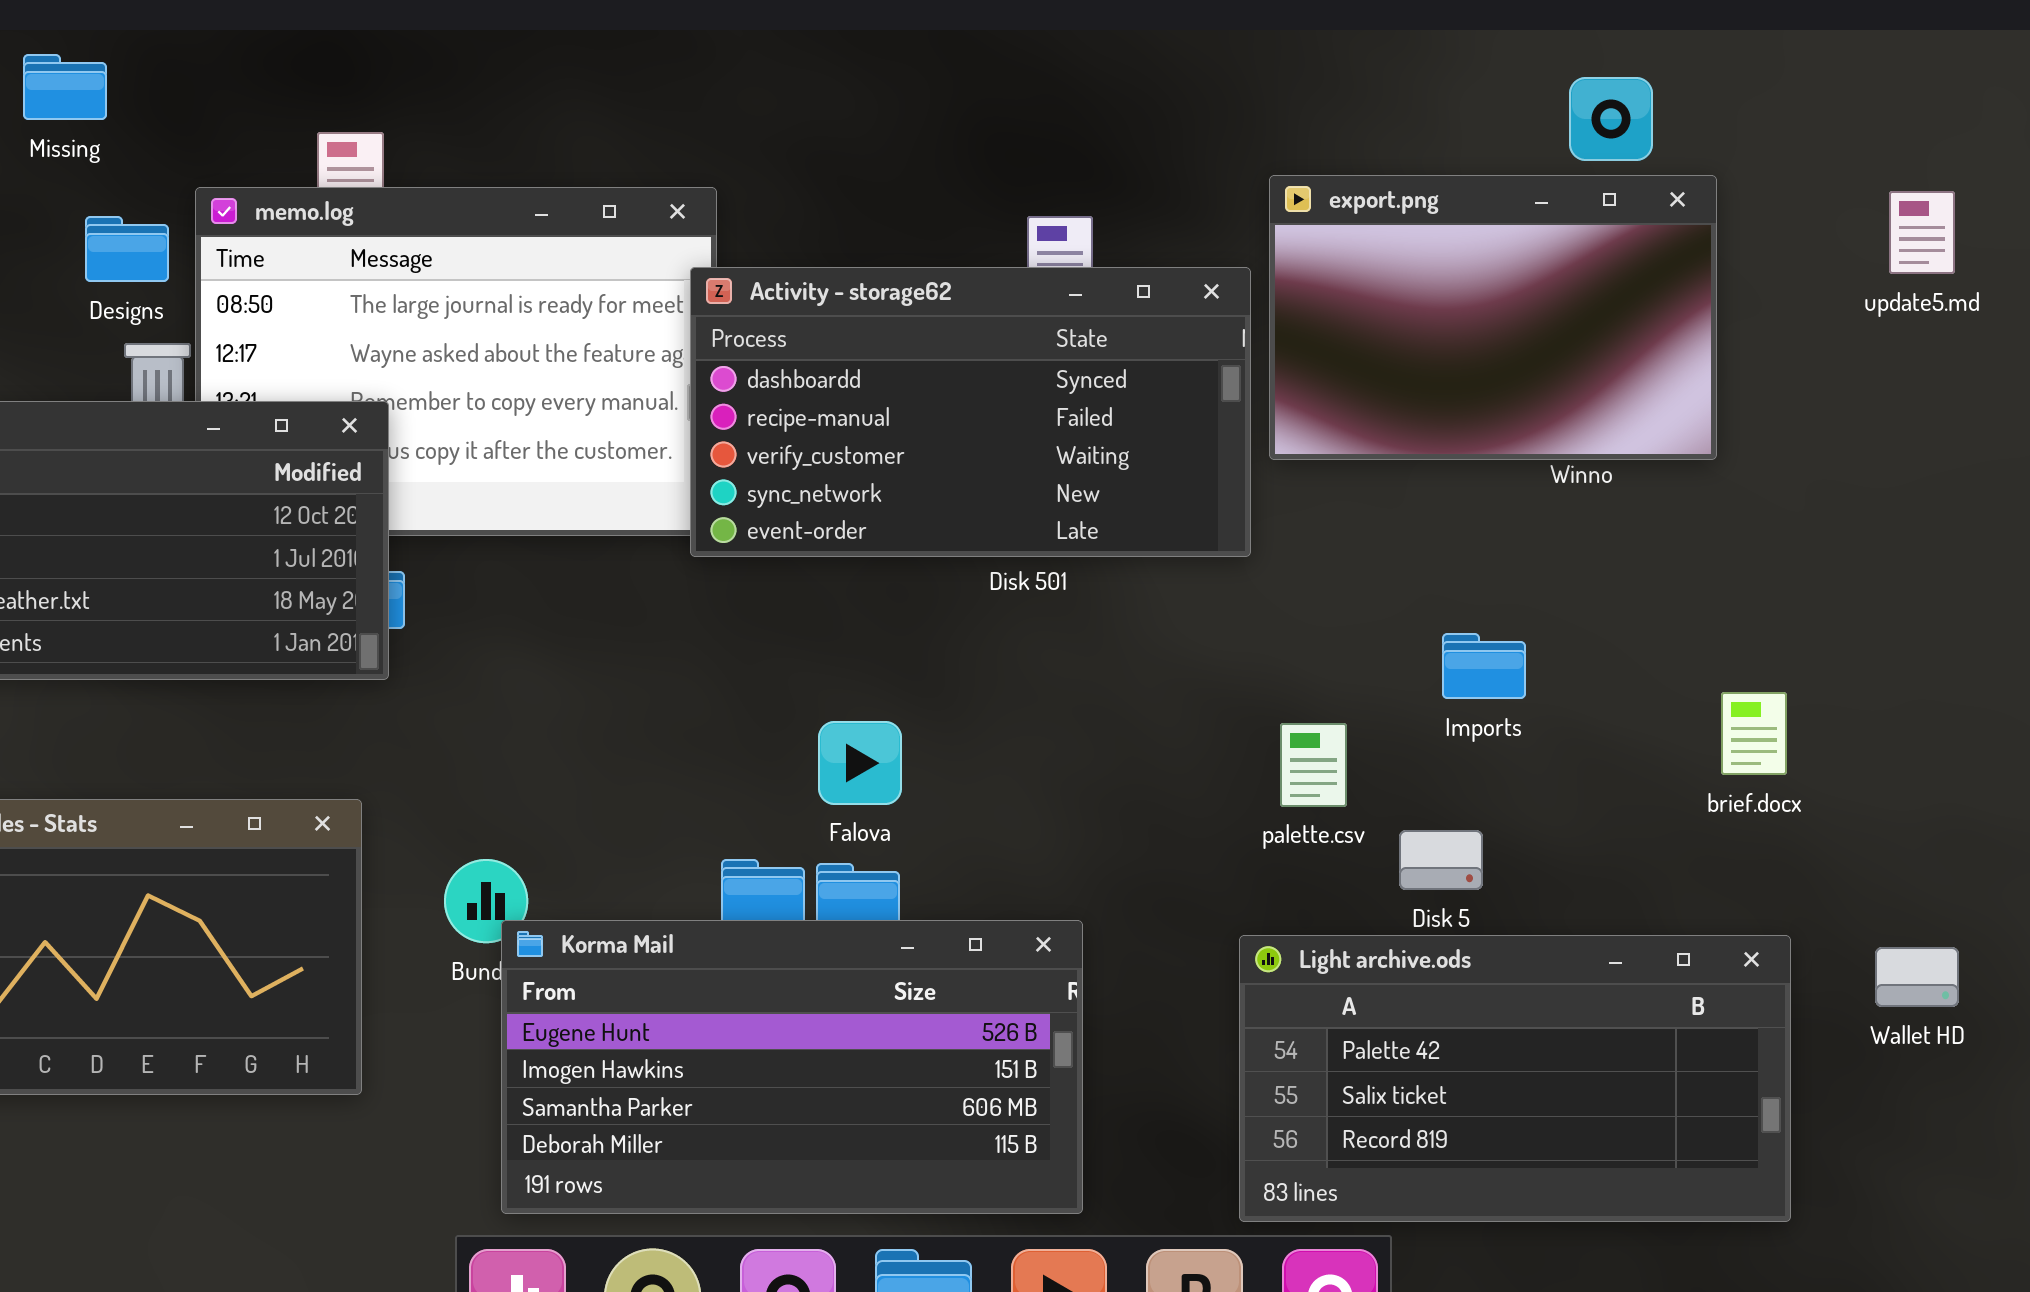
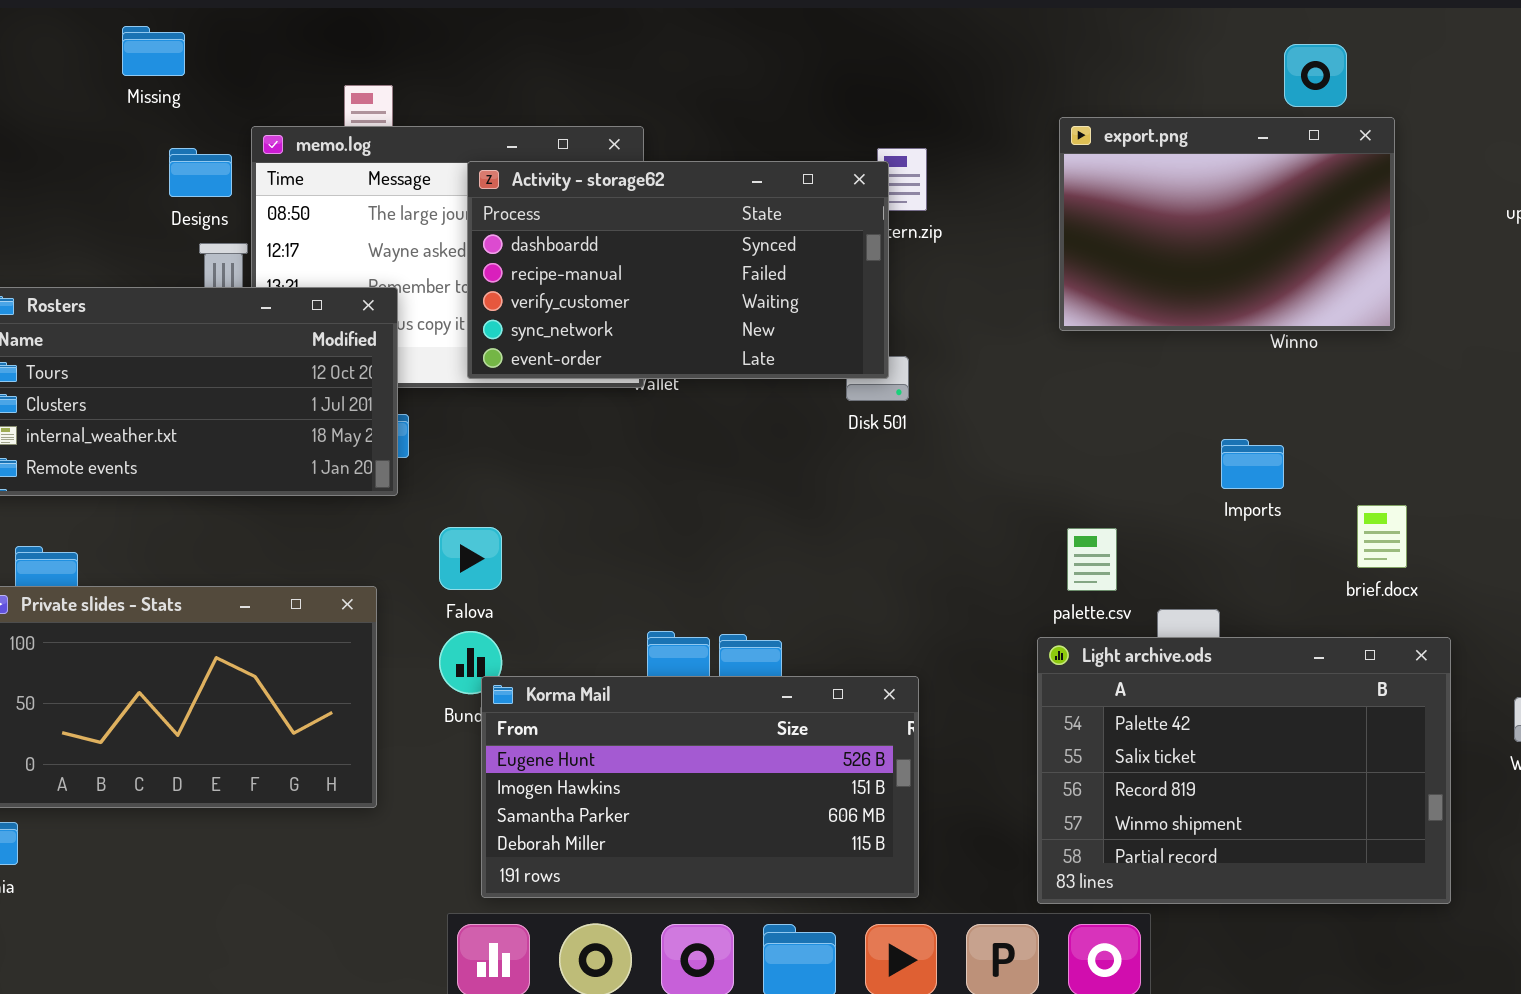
Activity - storage62: [690,267,1251,557] -> [467,161,889,379], moved
Imports: [1442,633,1526,699] -> [1221,439,1284,489], moved
brief.docx: [1721,692,1787,775] -> [1357,505,1407,568], moved
Falova: [818,721,902,805] -> [439,527,502,590], moved
Light archive.ods: [1239,935,1791,1222] -> [1037,637,1451,904], resized

